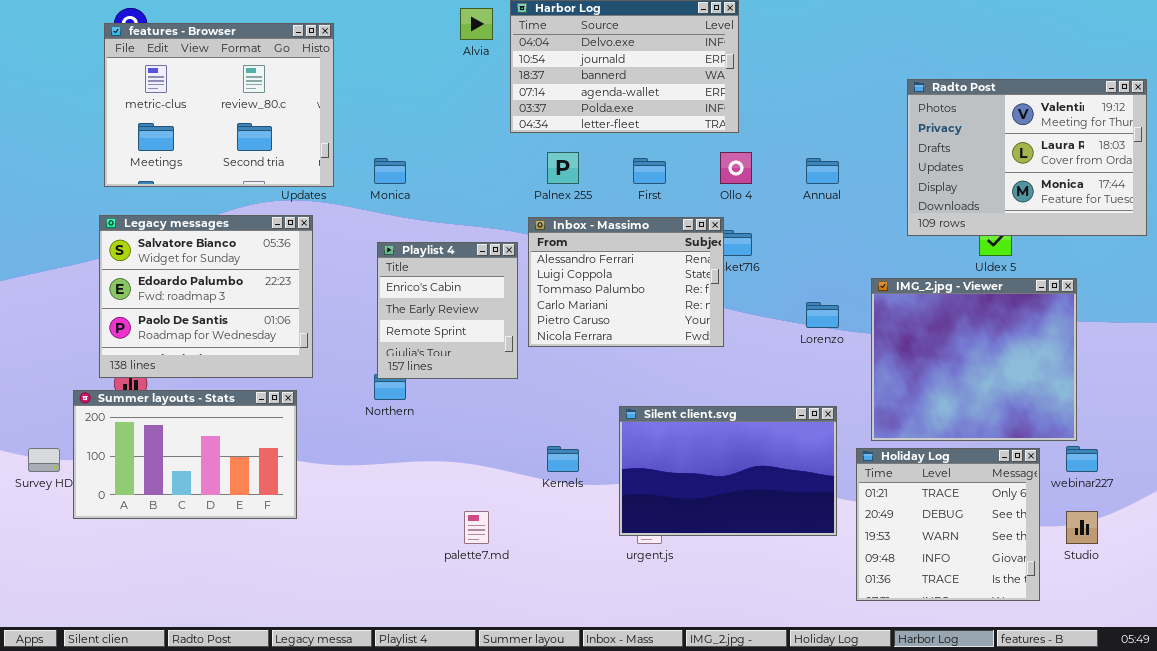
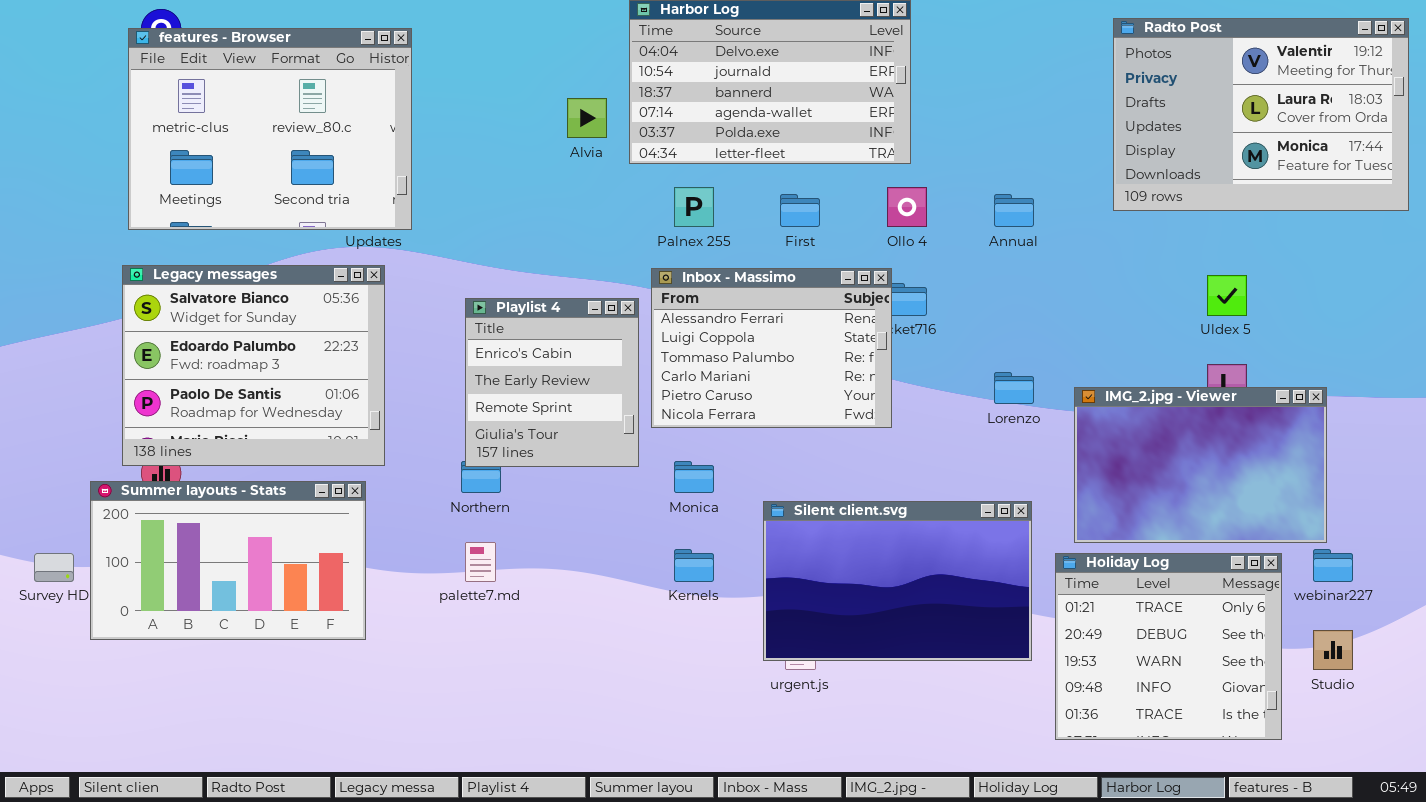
Alvia: [460,8,493,40] -> [567,98,607,138], moved
Radto Post: [907,79,1147,236] -> [1113,18,1409,211], moved
Monica: [374,158,406,184] -> [674,461,714,493], moved
IMG_2.jpg - Viewer: [871,278,1077,441] -> [1074,387,1327,543], resized
palette7.md: [464,511,489,544] -> [465,542,496,582], moved

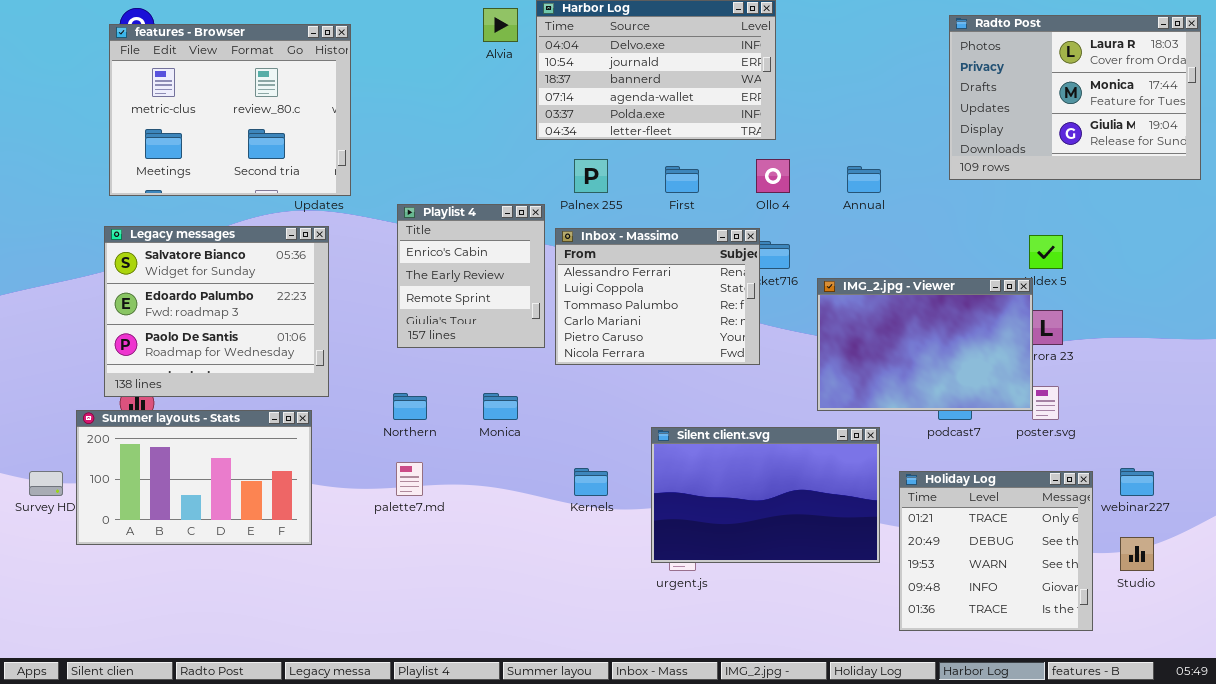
Radto Post: [1113,18,1409,211] -> [949,15,1201,180], scrolled down 1 row
Alvia: [567,98,607,138] -> [483,8,518,42], moved
Playlist 4: [465,298,639,467] -> [397,204,545,348], moved
IMG_2.jpg - Viewer: [1074,387,1327,543] -> [817,278,1033,411], moved
Monica: [674,461,714,493] -> [483,393,518,420], moved

